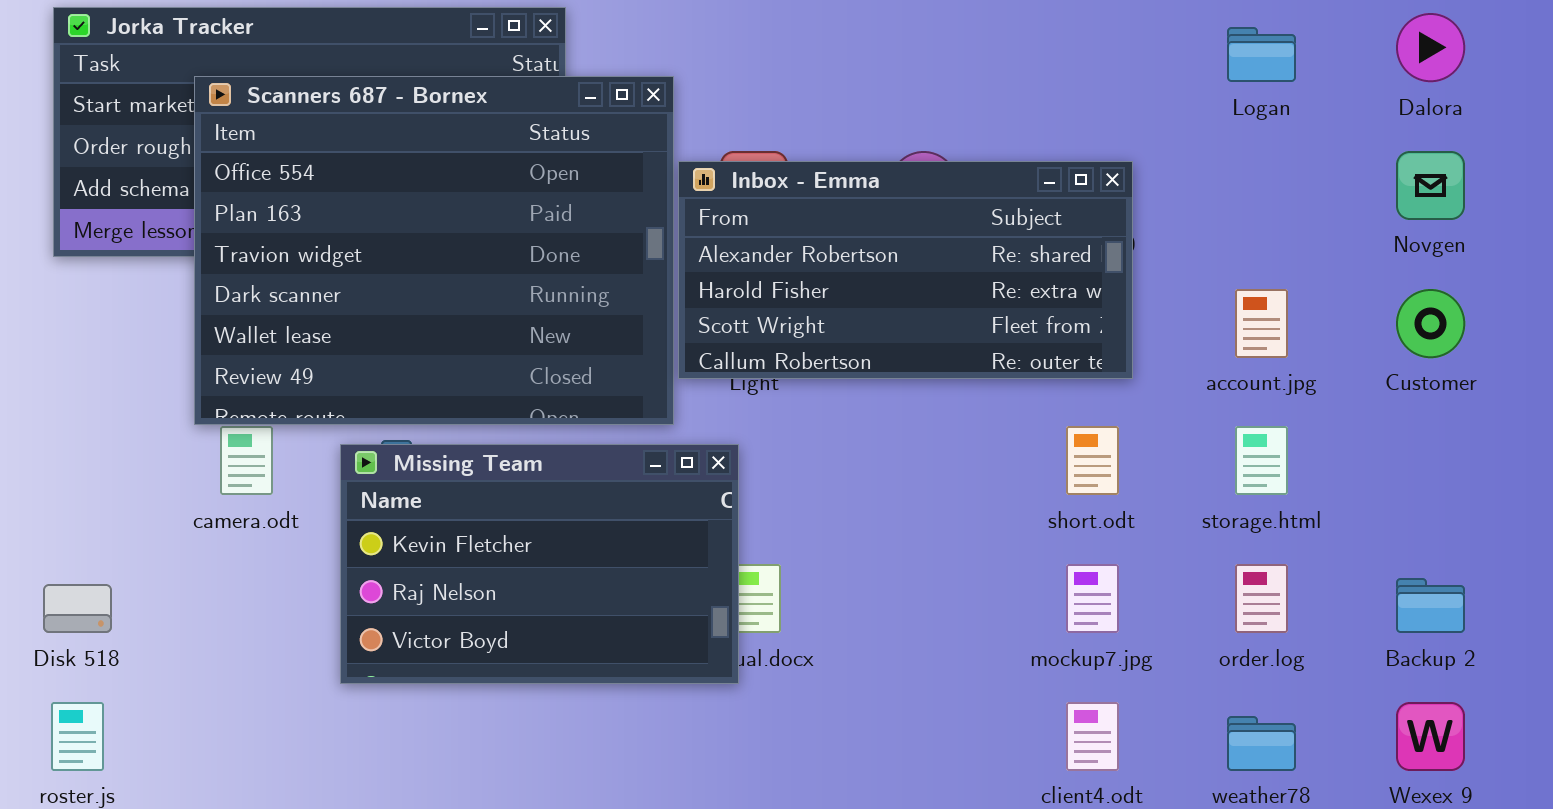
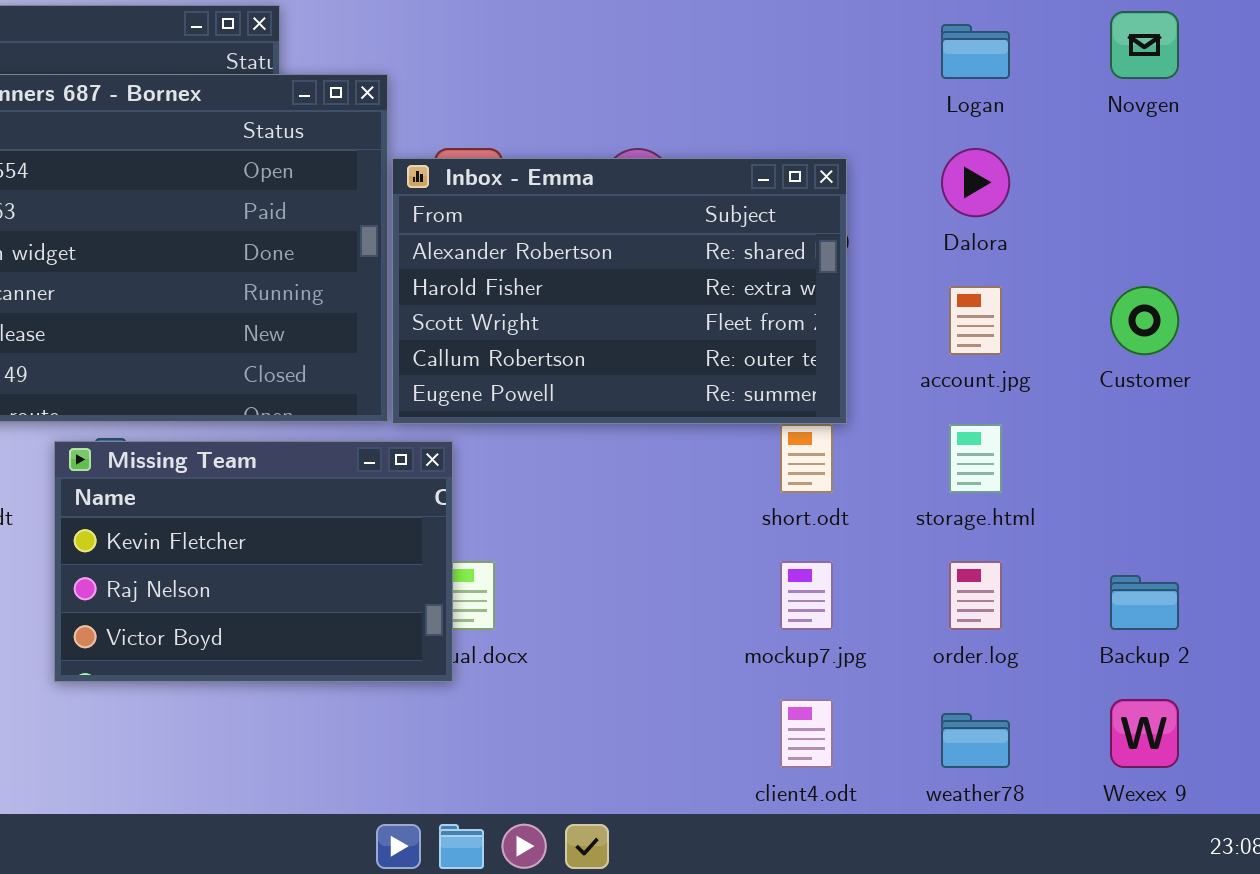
Dalora: [1396,13,1465,82] -> [941,148,1010,217], moved
Novgen: [1396,151,1465,220] -> [1110,11,1179,79], moved
Inbox - Emma: [678,161,1133,379] -> [392,158,847,424], resized

